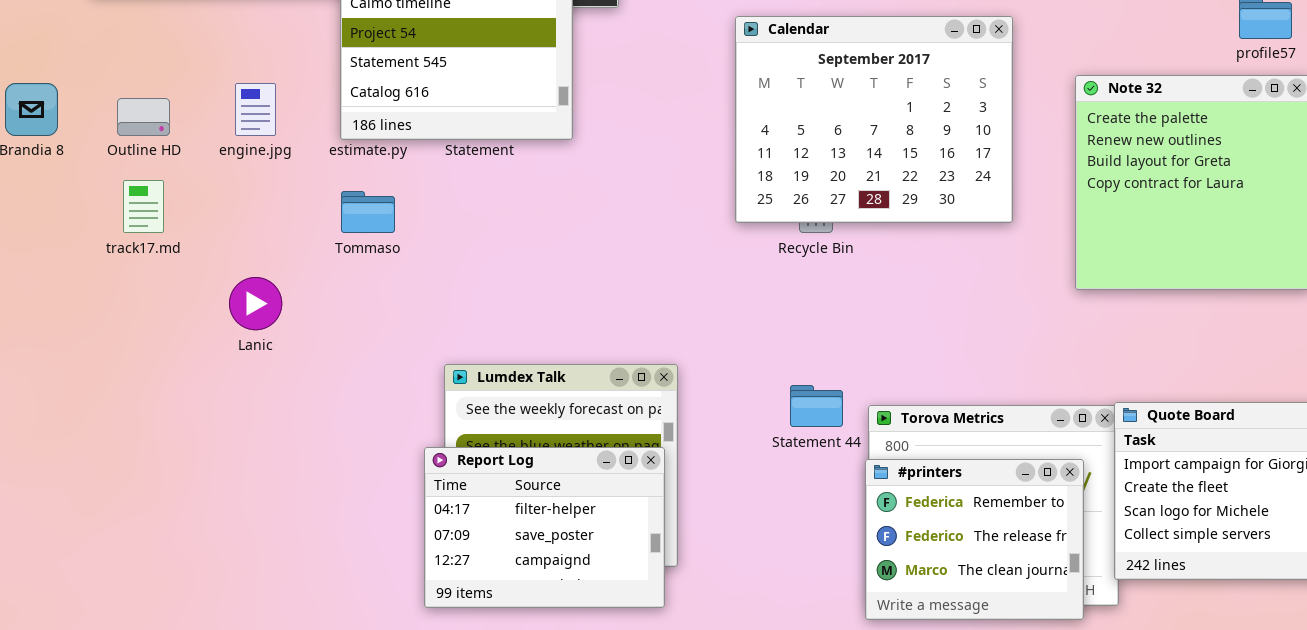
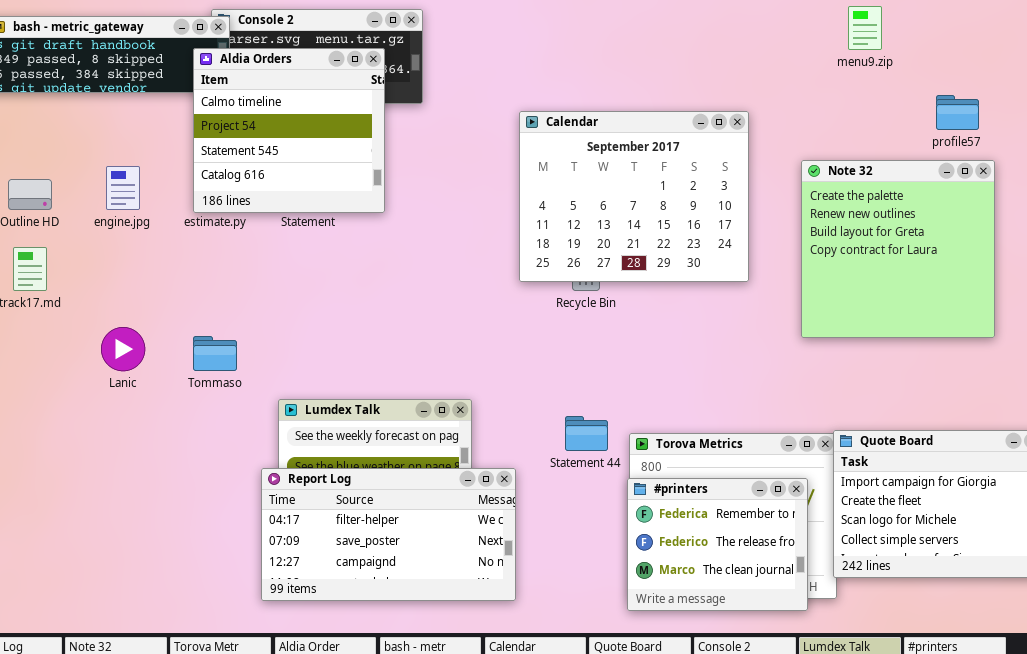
Tommaso: [341,191,395,233] -> [193,336,237,371], moved
Report Log: [424,447,665,608] -> [261,468,516,601], resized

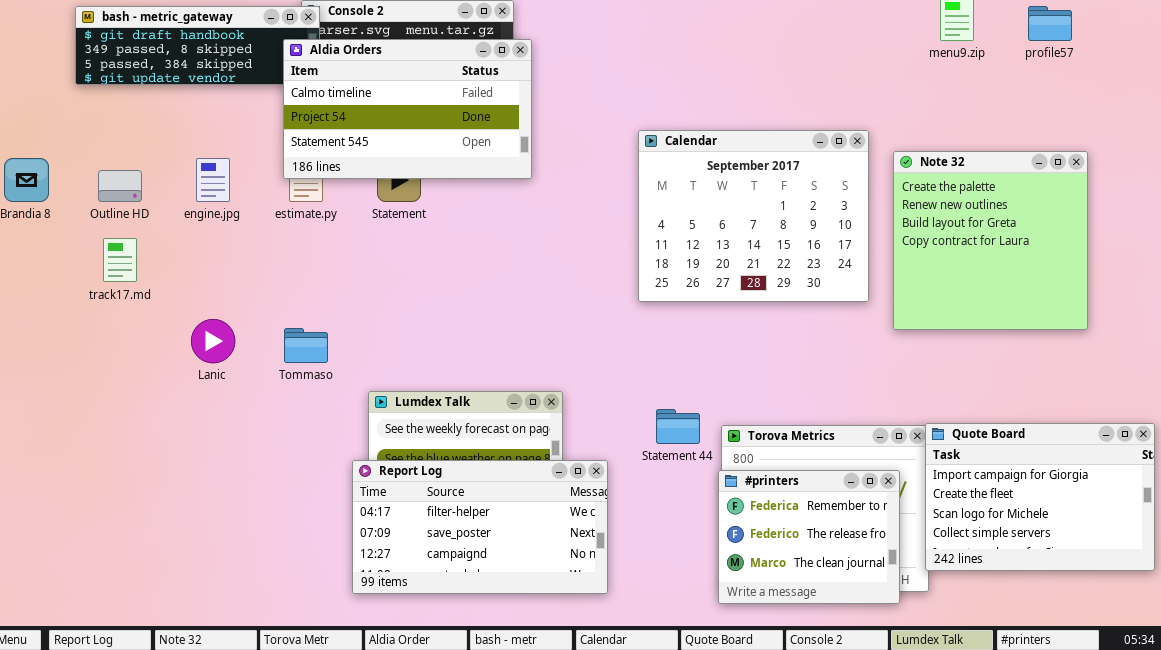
Aldia Orders: [193,48,385,213] -> [283,39,532,179], resized
profile57: [936,95,979,130] -> [1028,6,1072,41], moved
Calendar: [519,111,749,282] -> [638,130,869,302], moved

